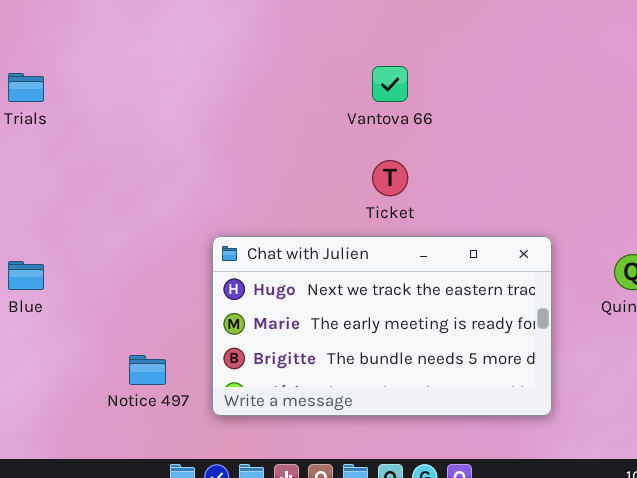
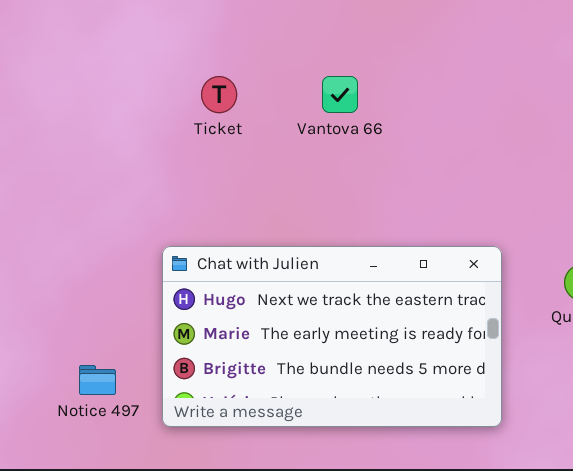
Ticket: [372,160,408,196] -> [201,76,237,113], moved

